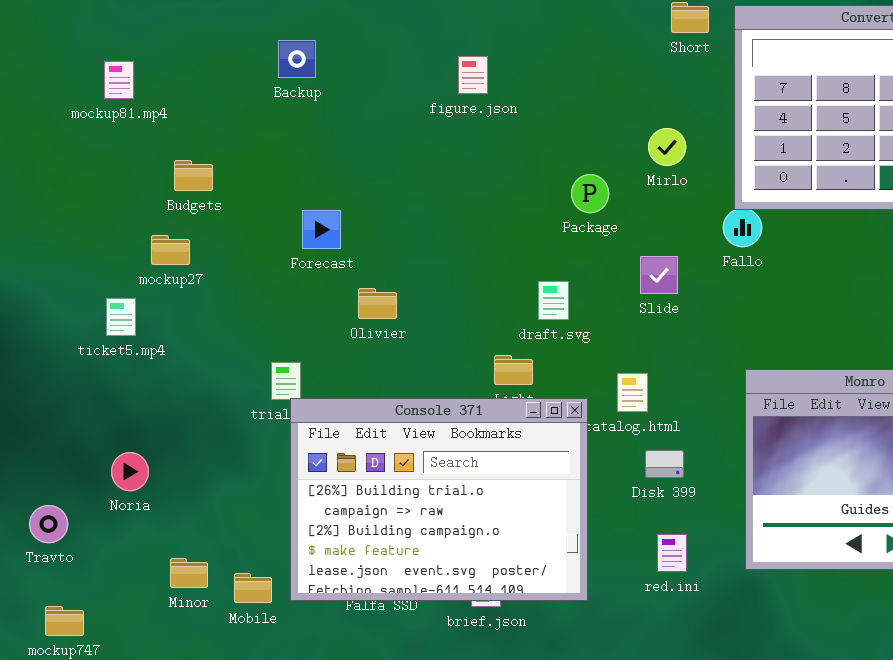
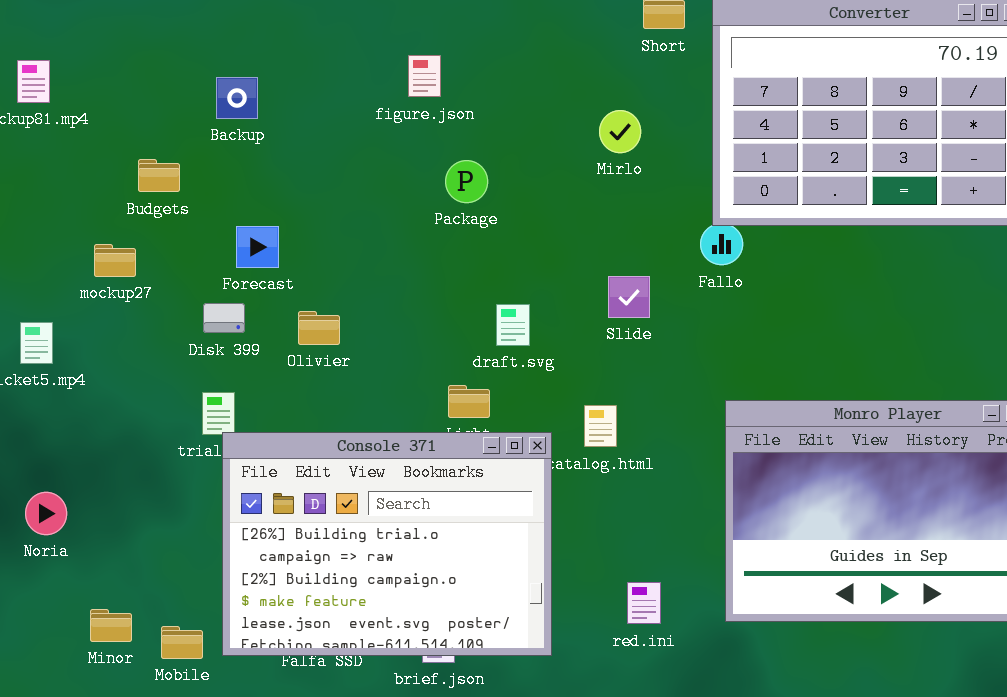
Backup: [278,40,316,78] -> [216,77,258,119], moved
Mirlo: [648,128,686,166] -> [599,110,641,153], moved
Budgets: [174,160,213,191] -> [138,159,180,192], moved
Package: [571,174,609,213] -> [445,160,488,203], moved
mockup27: [151,235,190,265] -> [94,244,136,277], moved
Disk 399: [645,450,684,478] -> [203,303,245,333], moved

